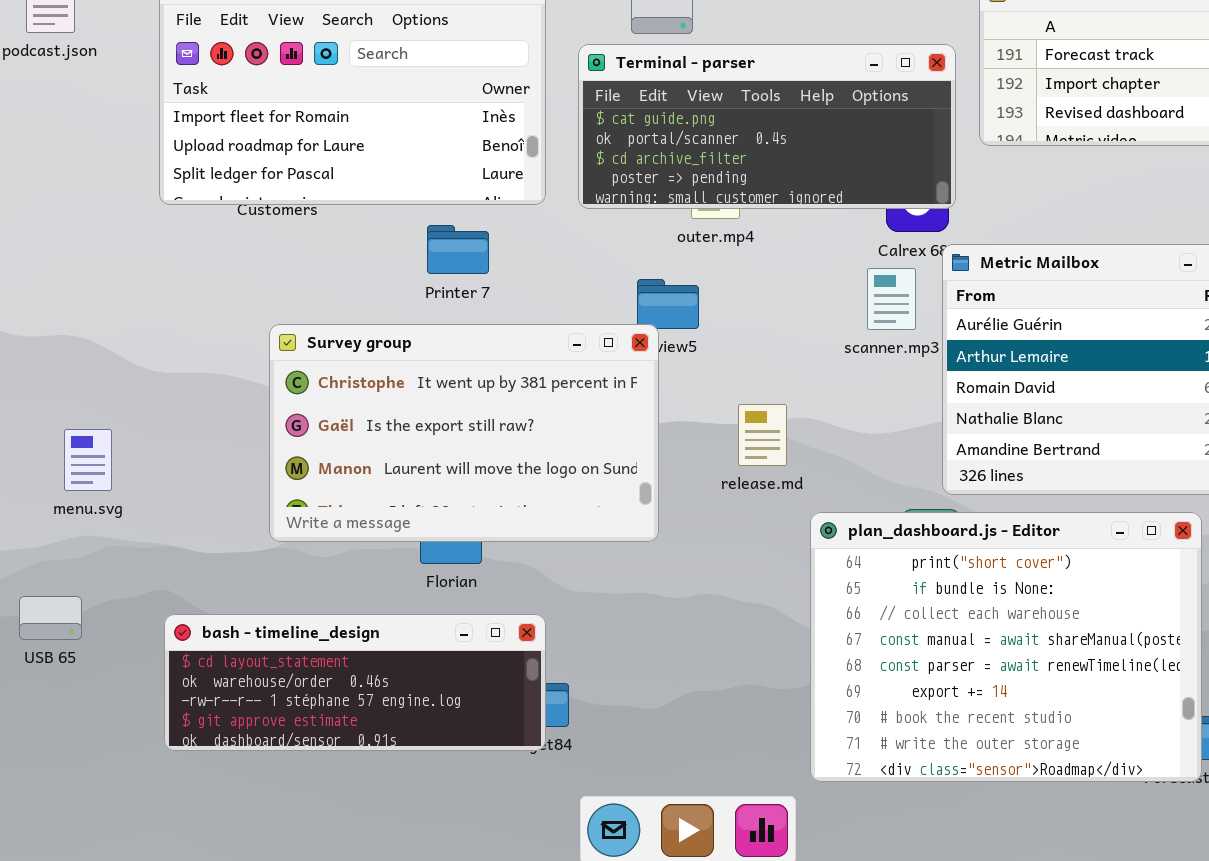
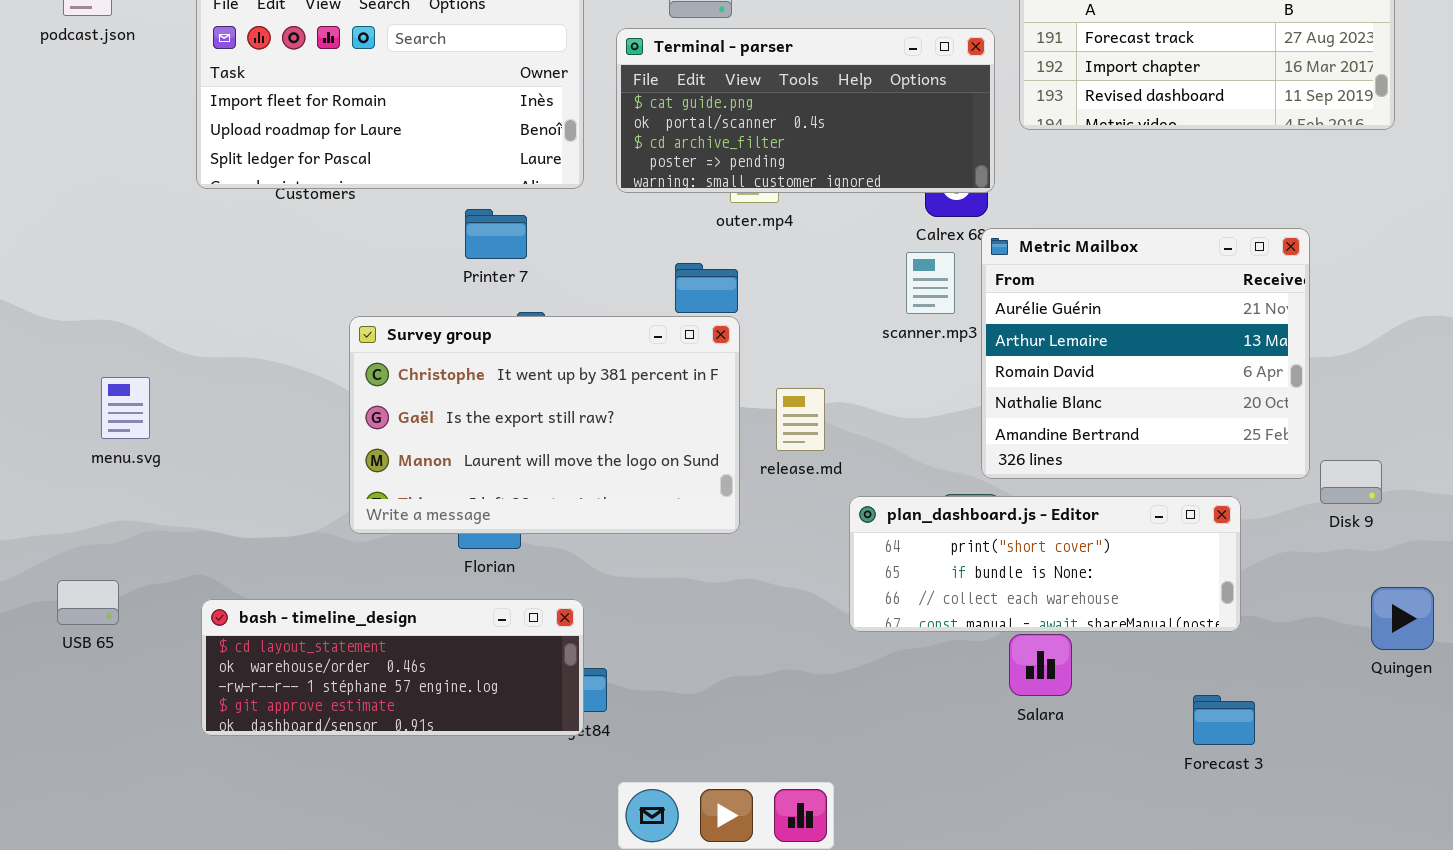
Survey group: [269,324,659,542] -> [349,316,740,534], moved
menu.svg: [64,429,112,491] -> [101,377,150,439], moved
plan_dashboard.js - Editor: [810,512,1202,782] -> [849,496,1241,632], resized

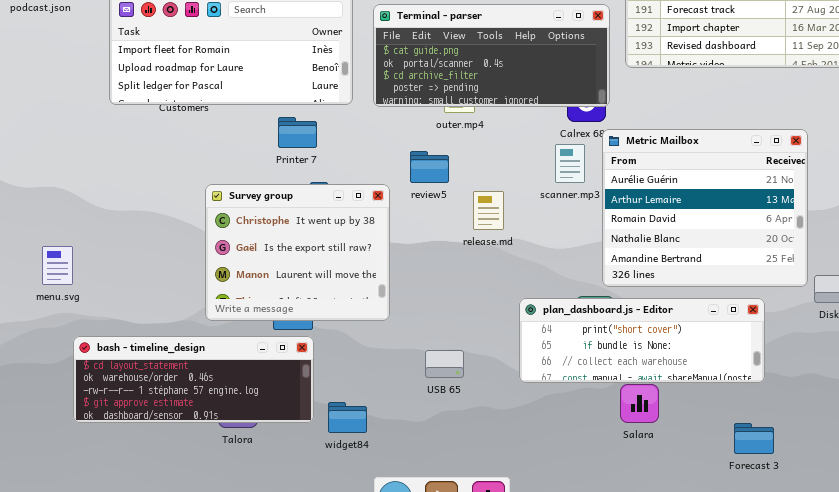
Survey group: [349,316,740,534] -> [205,184,390,321], resized
menu.svg: [101,377,150,439] -> [42,246,73,285], moved
release.md: [776,388,825,451] -> [473,191,504,230], moved
USB 65: [57,580,119,625] -> [425,350,464,378], moved
bash - timeline_design: [201,599,584,736] -> [73,336,314,423], moved

